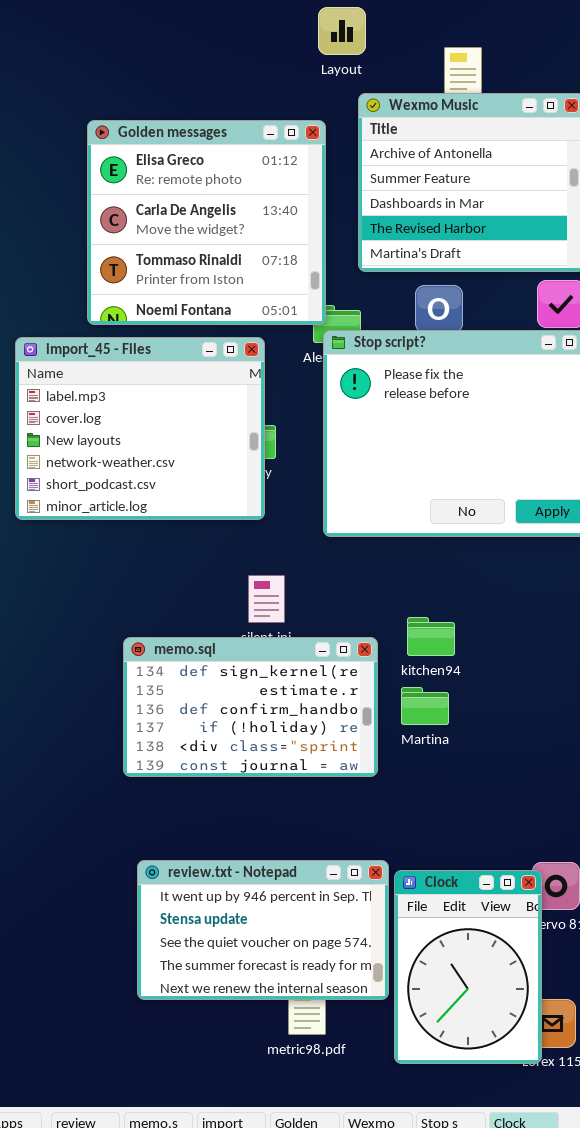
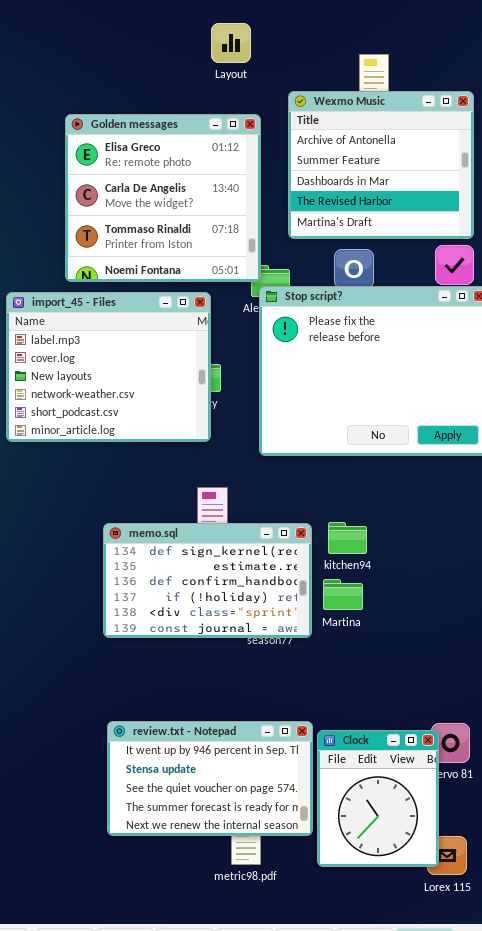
Layout: [318,7,366,55] -> [211,23,251,63], moved
memo.sql: [123,637,378,777] -> [103,523,312,638], moved
Clock: [394,870,542,1064] -> [317,730,439,867], resized

